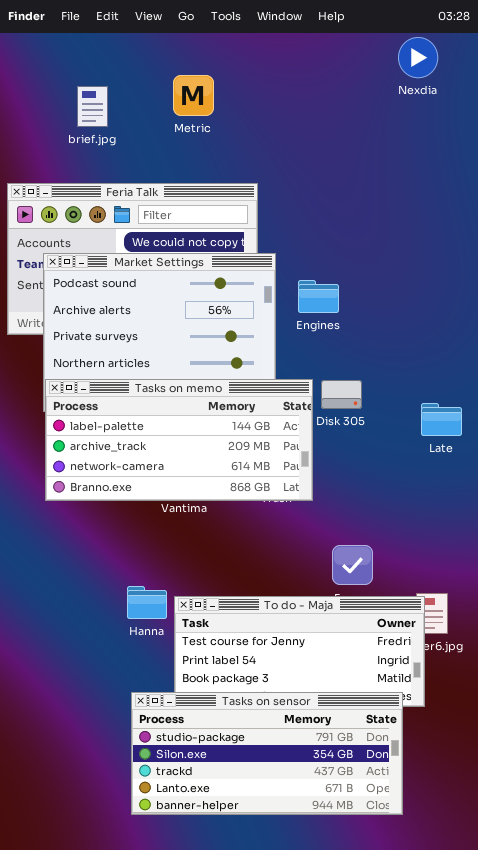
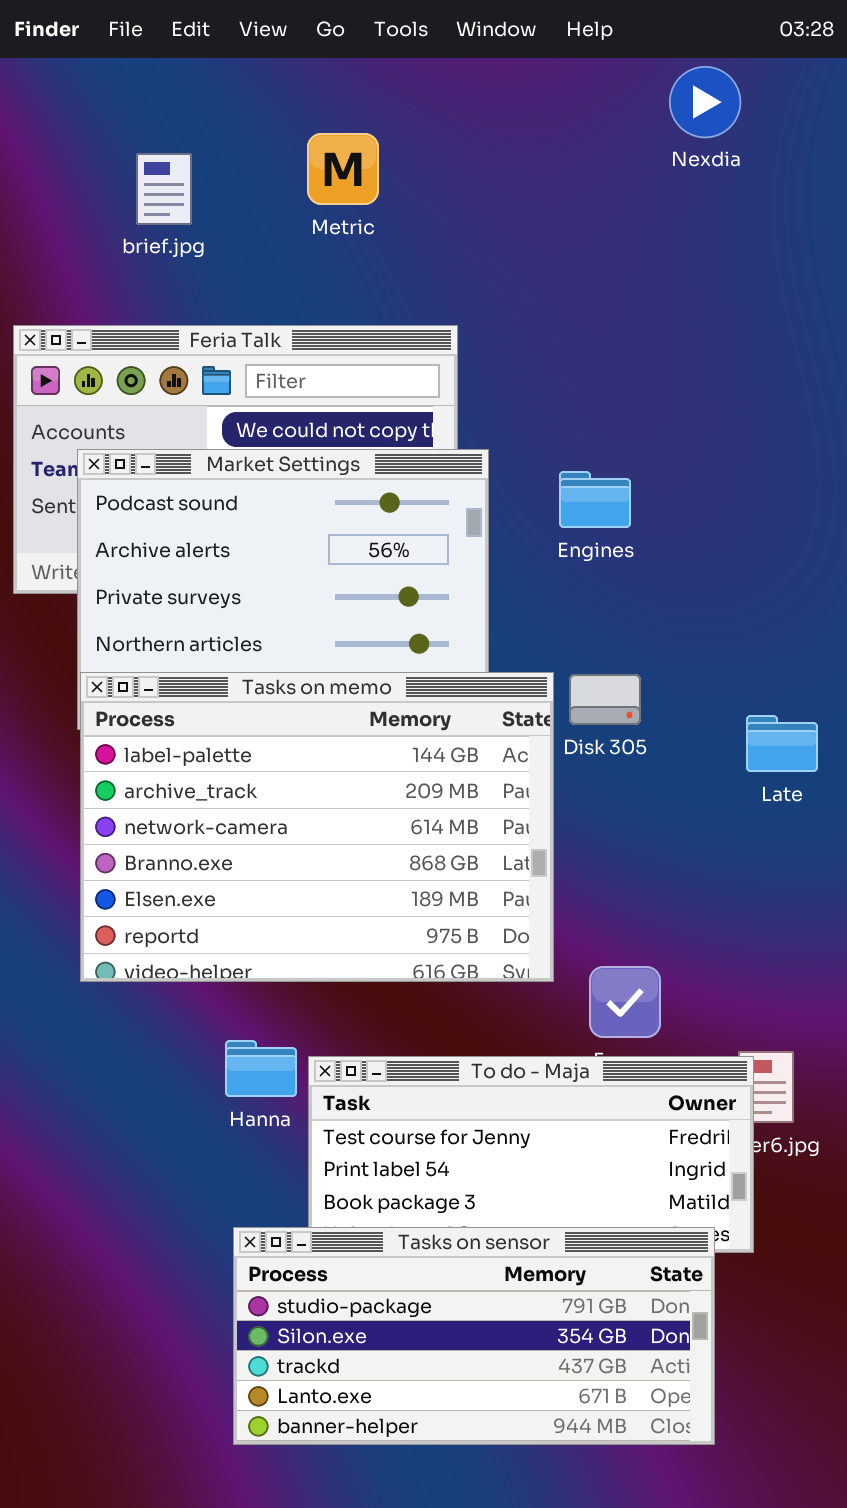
Nexdia: [398,37,438,78] -> [669,66,741,138], moved
Engines: [298,280,339,313] -> [559,471,631,528], moved
Tasks on memo: [45,379,313,501] -> [80,672,554,982], resized

